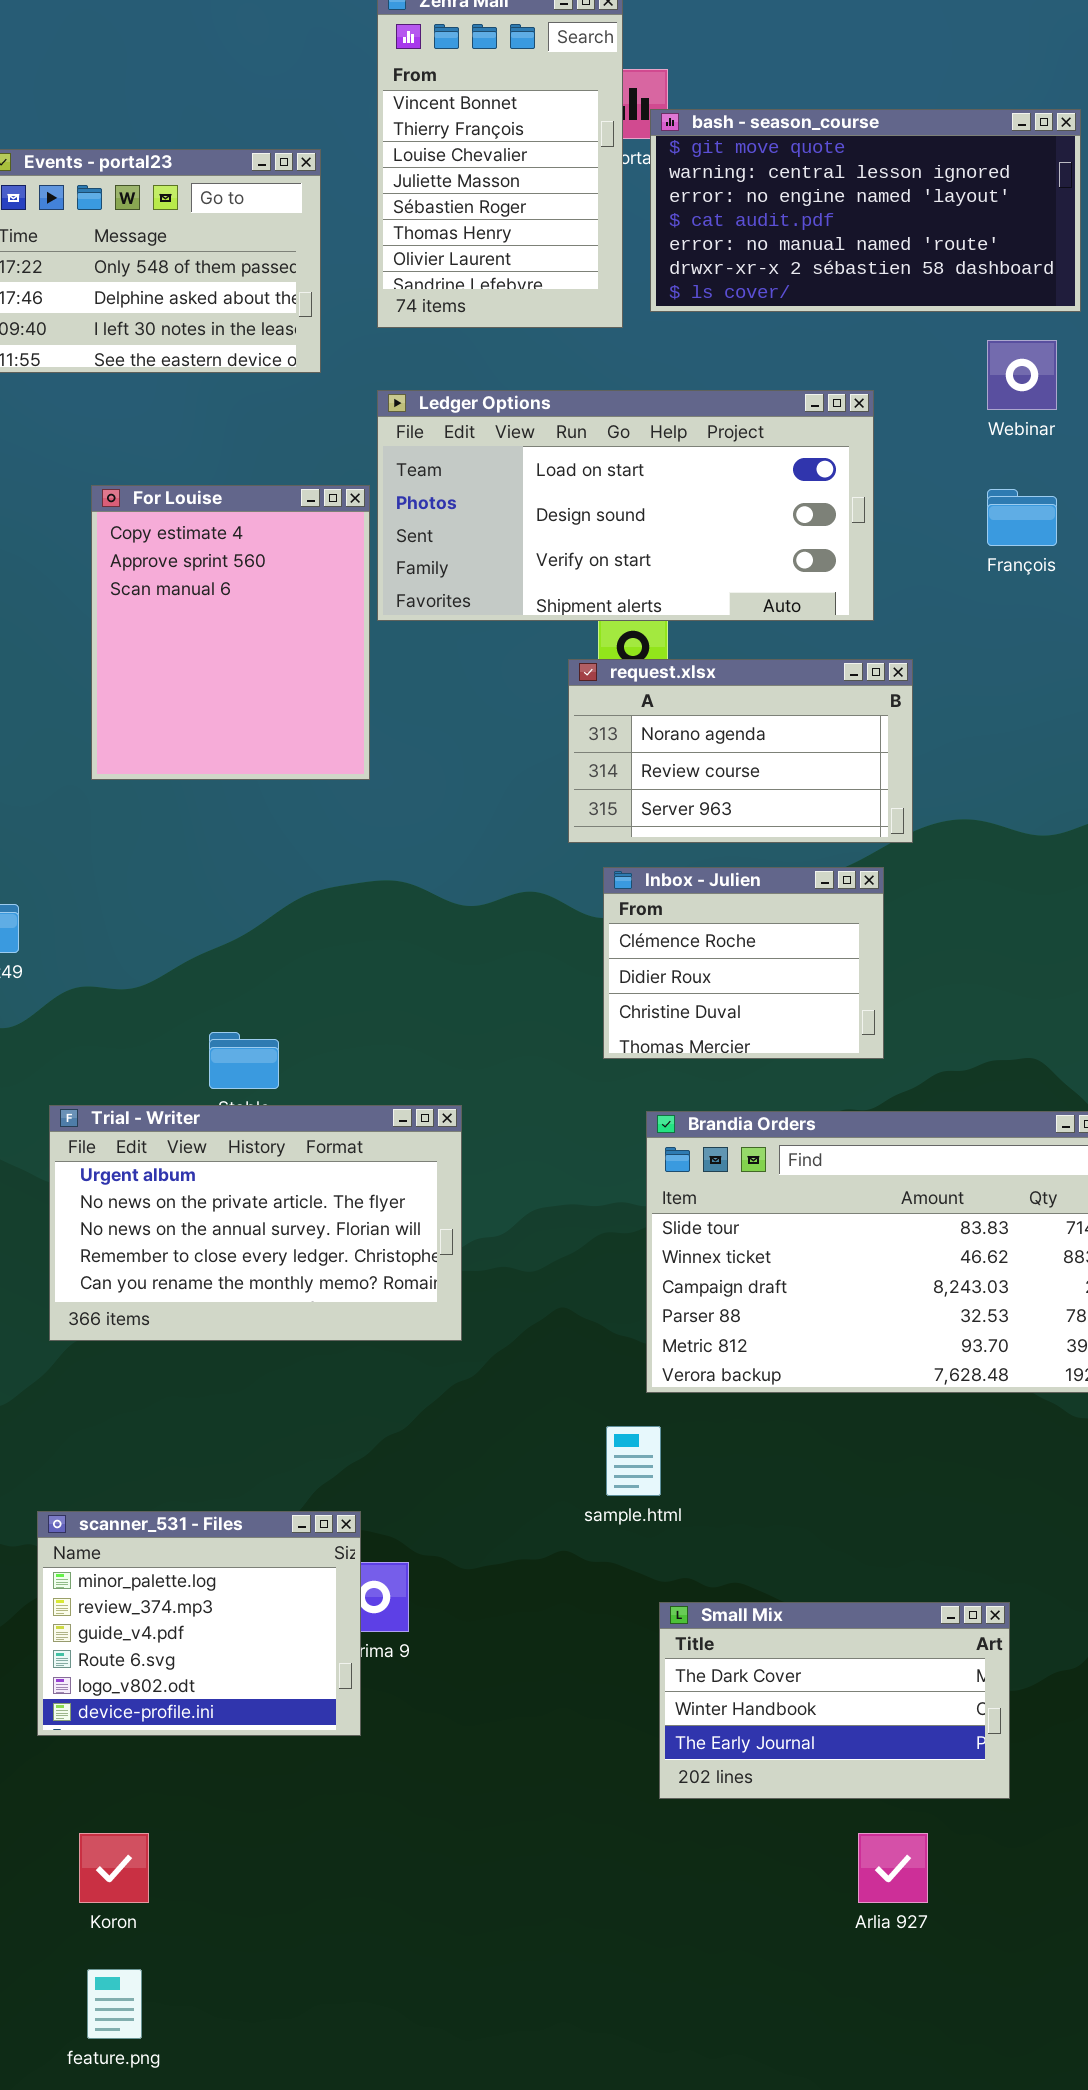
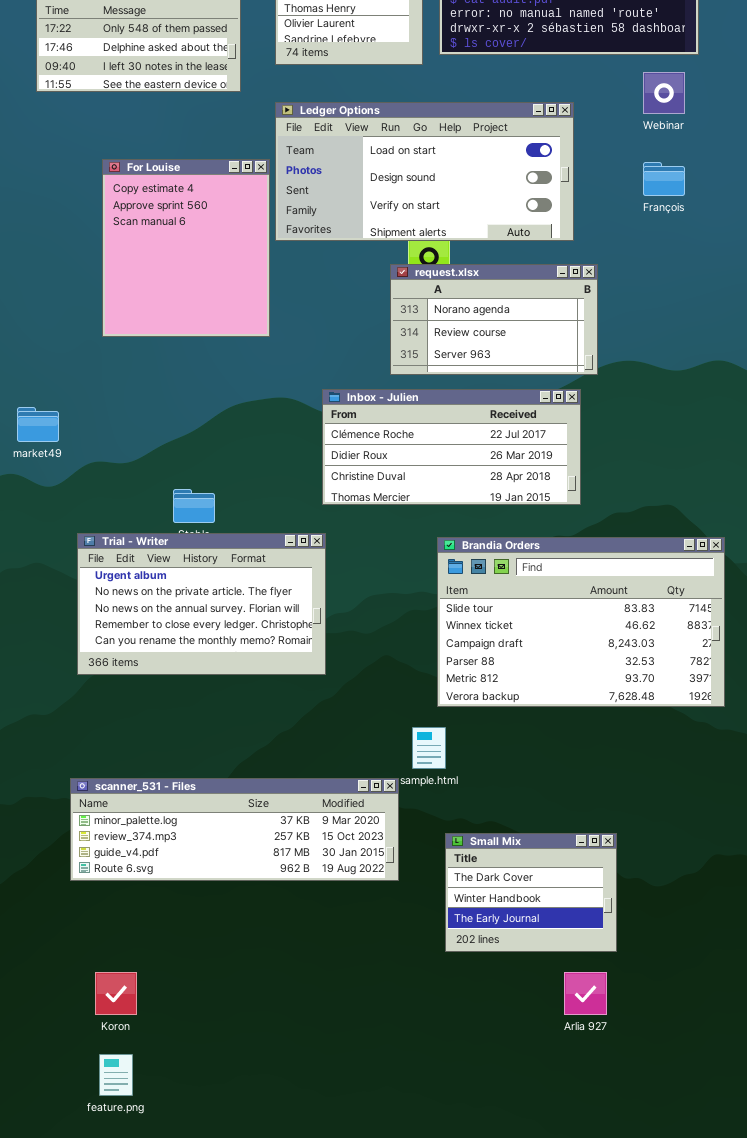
Inbox - Julien: [603,867,884,1059] -> [322,389,581,505], resized
scanner_531 - Files: [37,1511,361,1736] -> [70,778,399,881], resized
Small Mix: [659,1602,1010,1799] -> [445,833,617,952], resized

